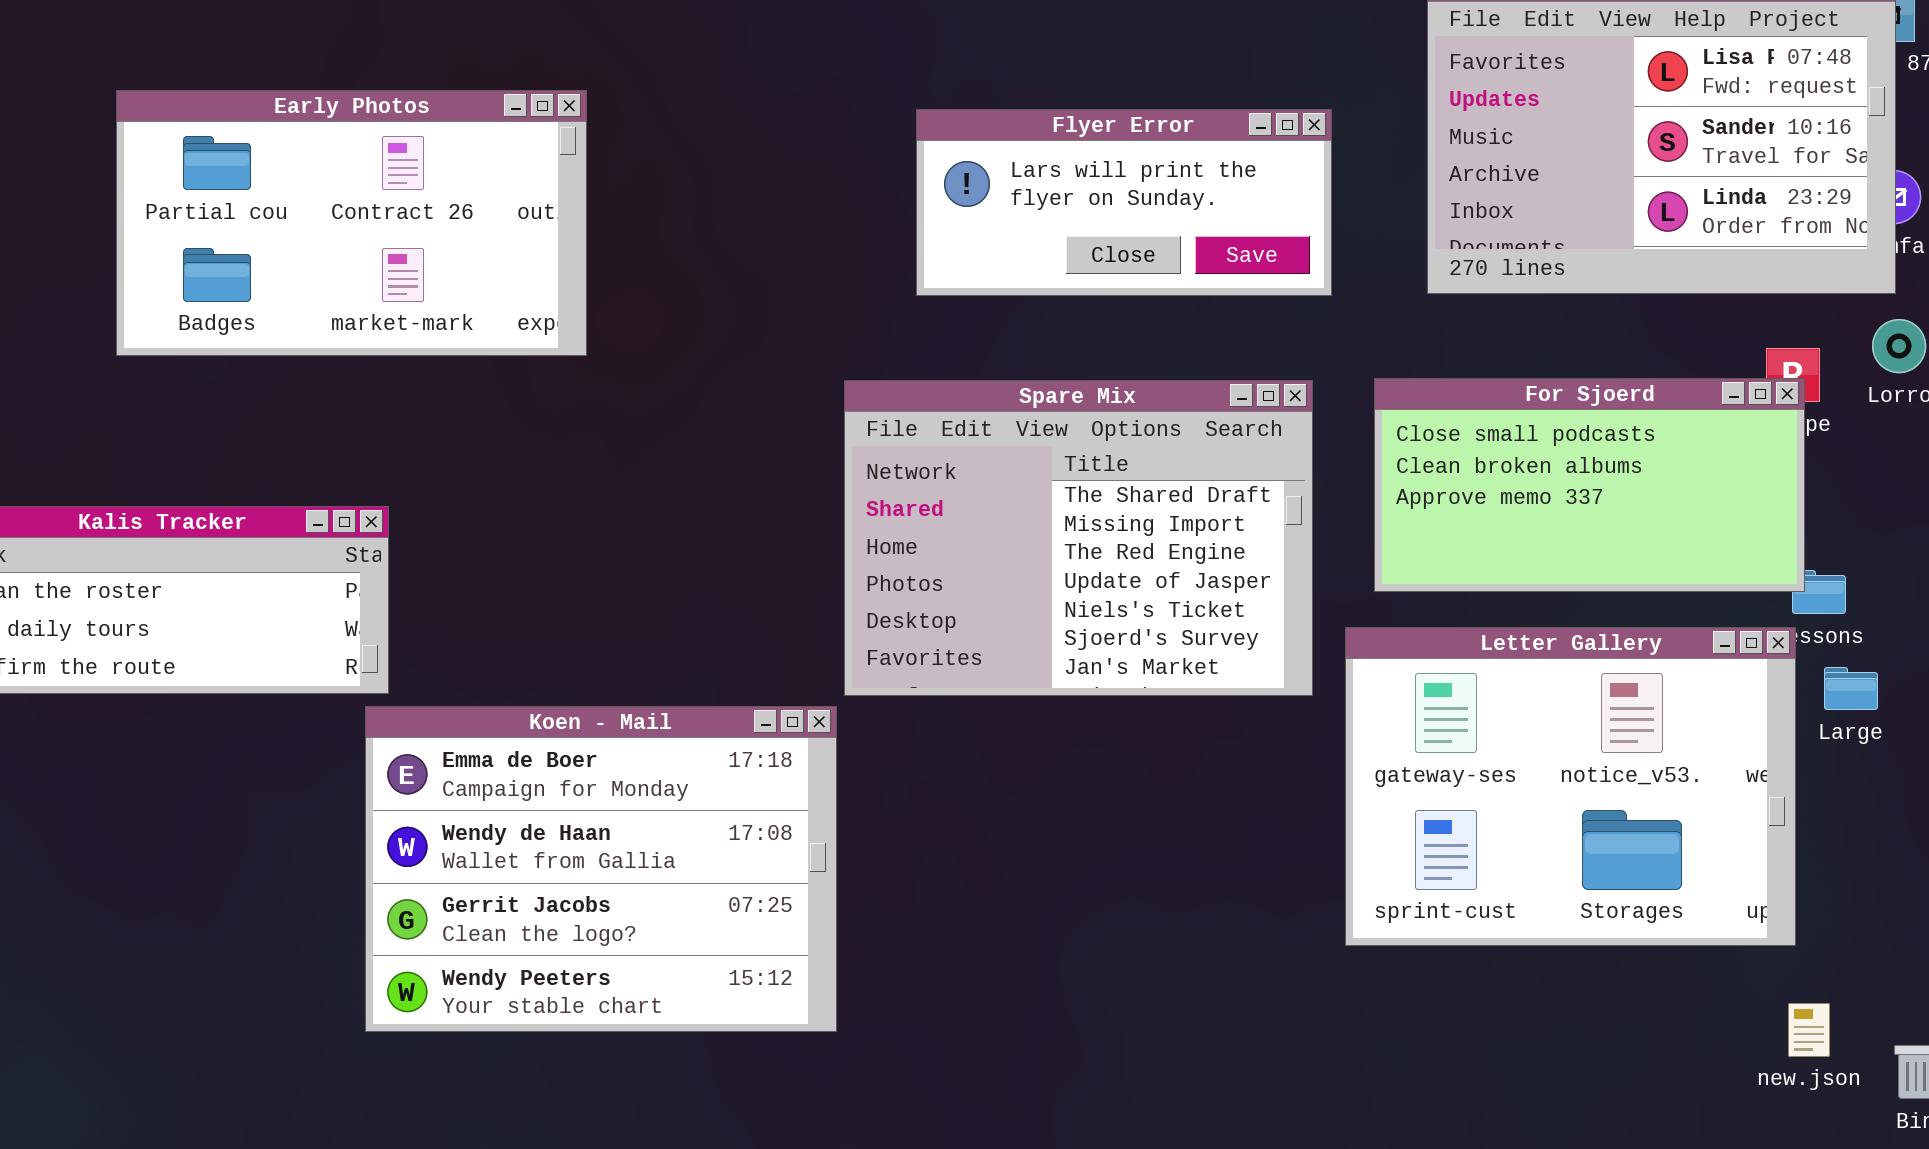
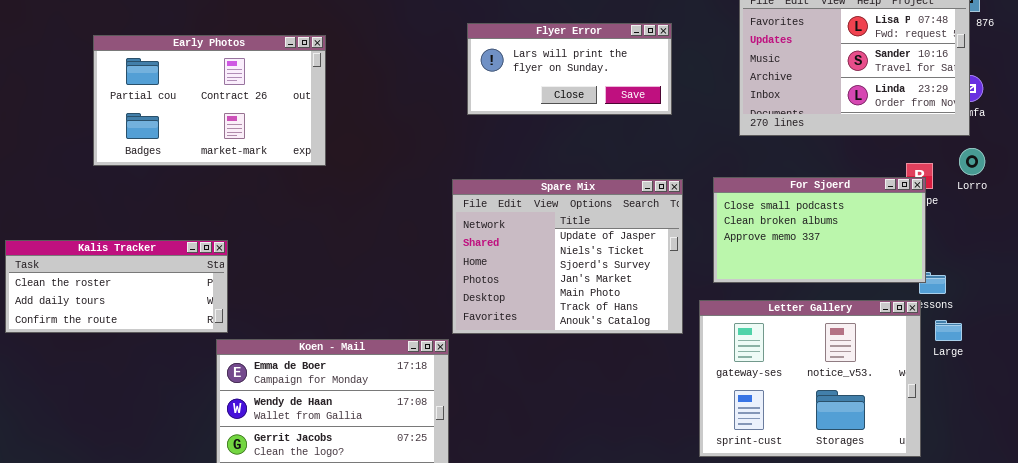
Flyer Error: [916,109,1332,296] -> [467,23,672,115], moved
Spare Mix: [844,380,1313,696] -> [452,179,683,334], scrolled down 3 rows

